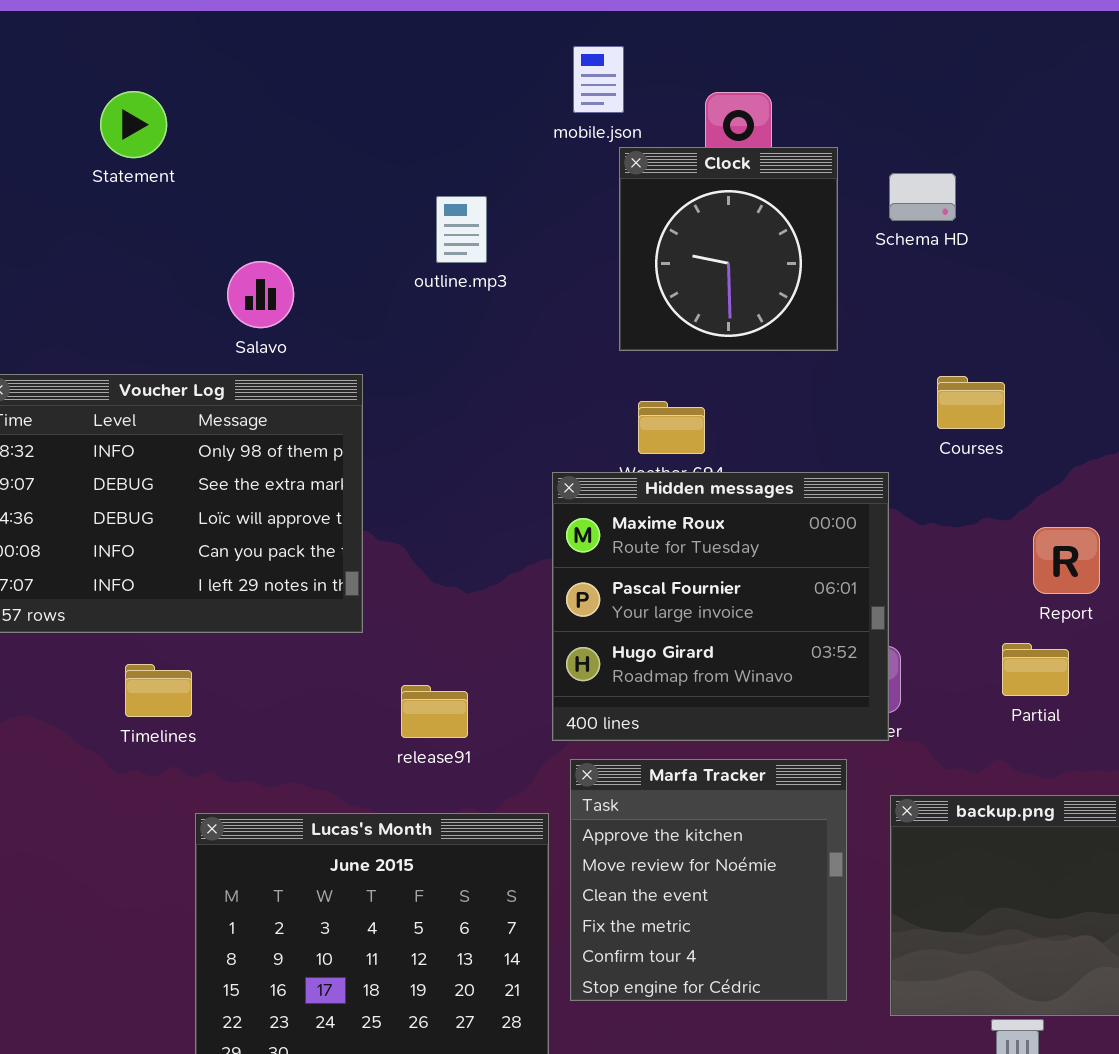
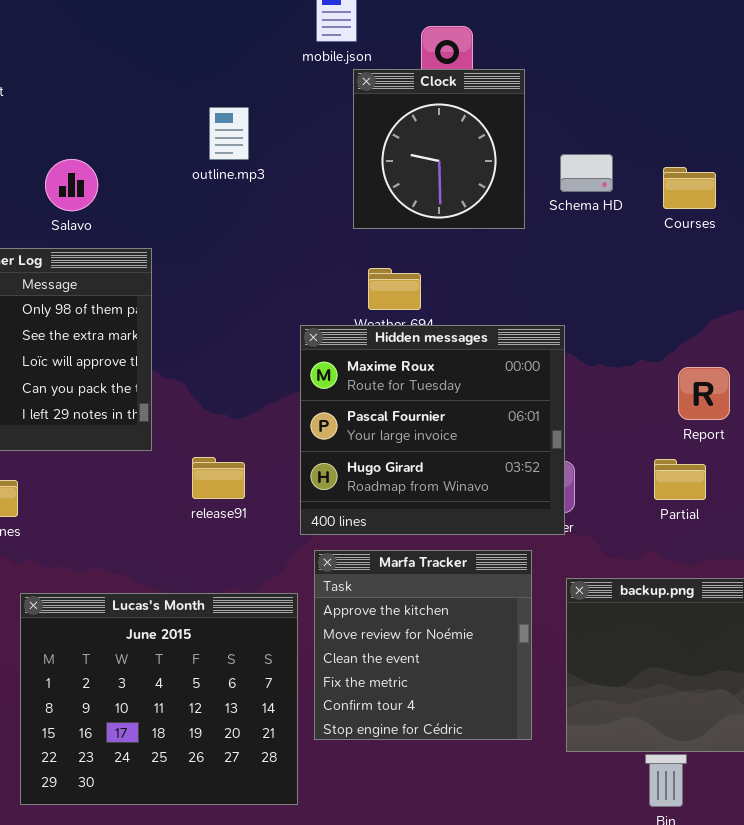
Schema HD: [889,173,956,221] -> [560,154,613,192], moved
Courses: [937,376,1005,429] -> [663,167,716,209], moved
release91: [401,685,468,738] -> [192,457,245,499], moved

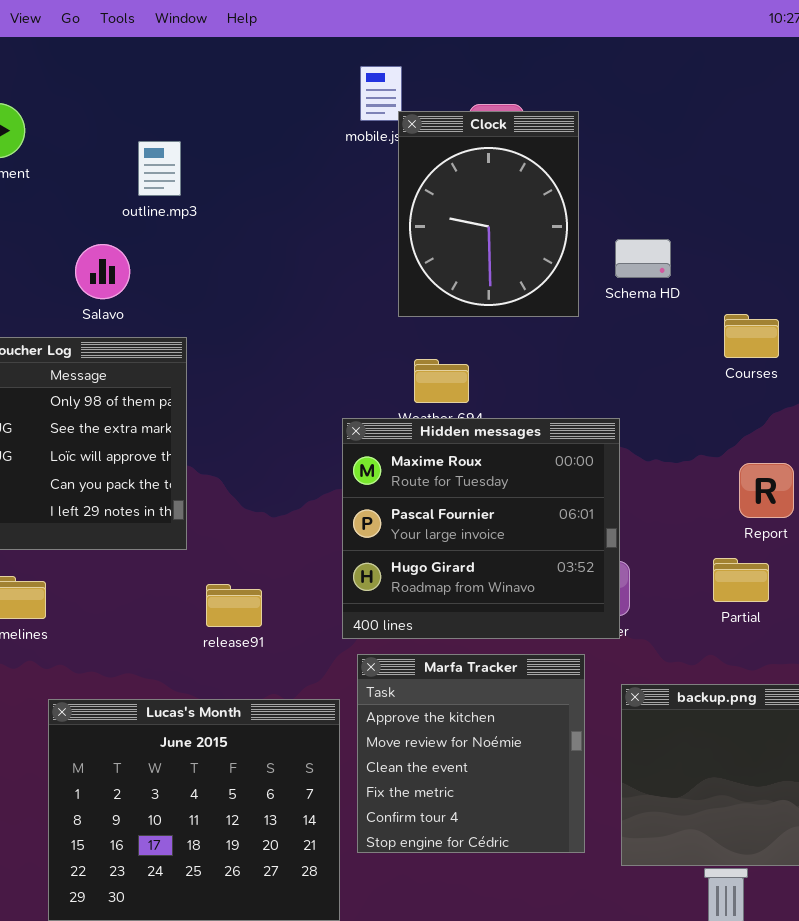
Clock: [353,69,525,229] -> [398,111,579,317], resized
outline.mp3: [209,107,249,160] -> [138,141,181,196], moved
Courses: [663,167,716,209] -> [724,314,779,358], moved
release91: [192,457,245,499] -> [206,584,262,627], moved

